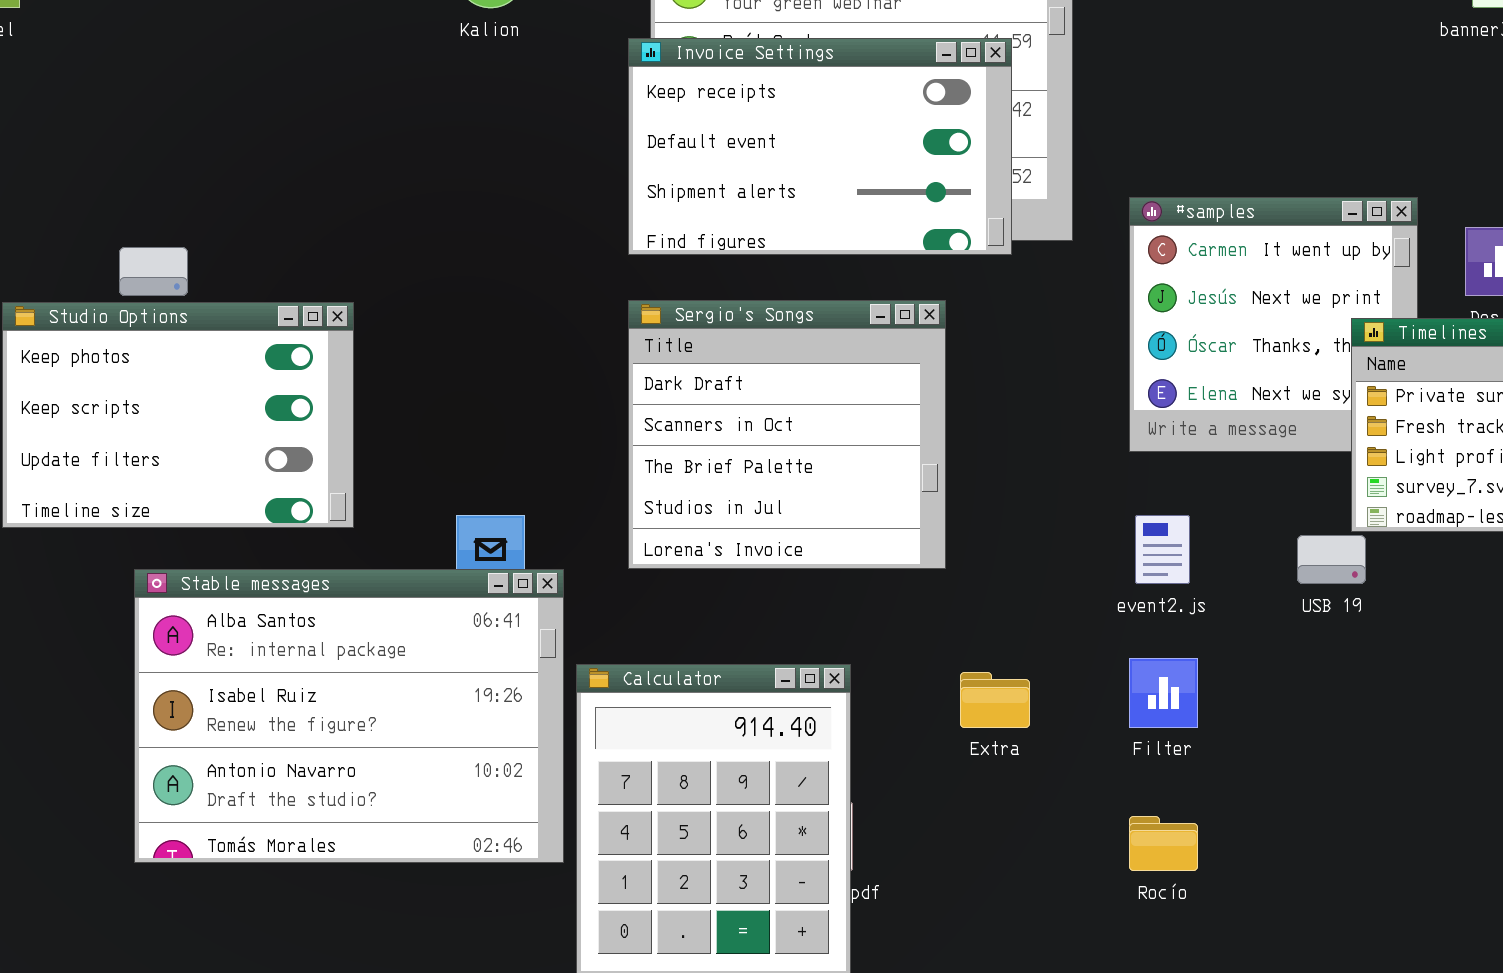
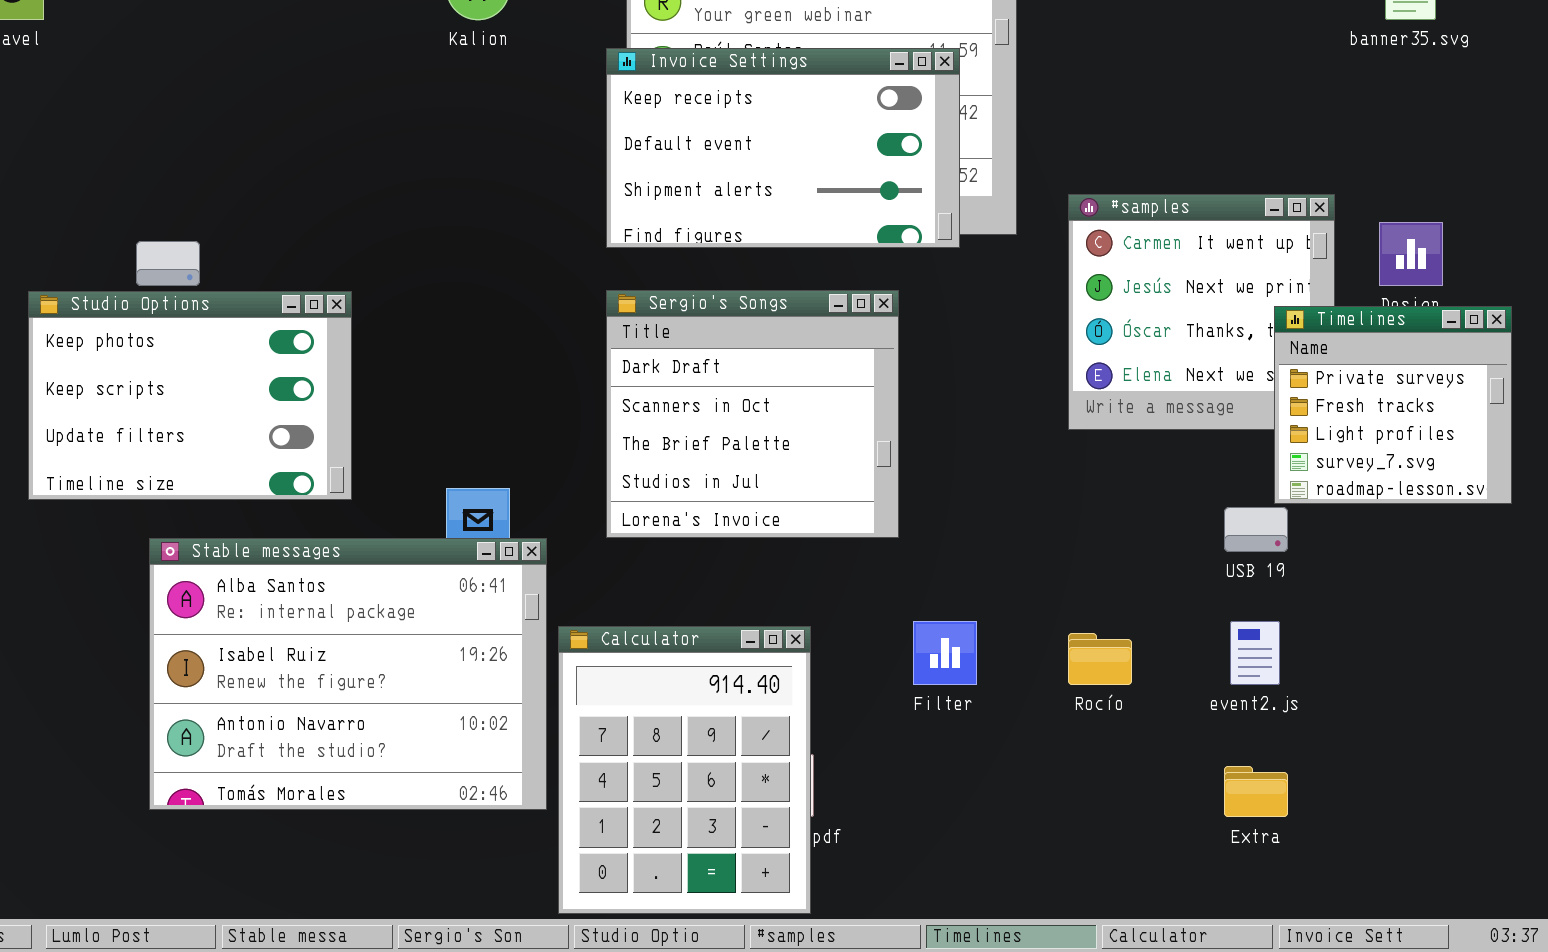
event2.js: [1135,515,1190,584] -> [1230,621,1280,685], moved
Filter: [1129,658,1198,728] -> [913,621,977,685], moved
Extra: [960,672,1030,728] -> [1224,766,1288,817], moved
Rocío: [1129,816,1198,871] -> [1068,633,1132,685], moved

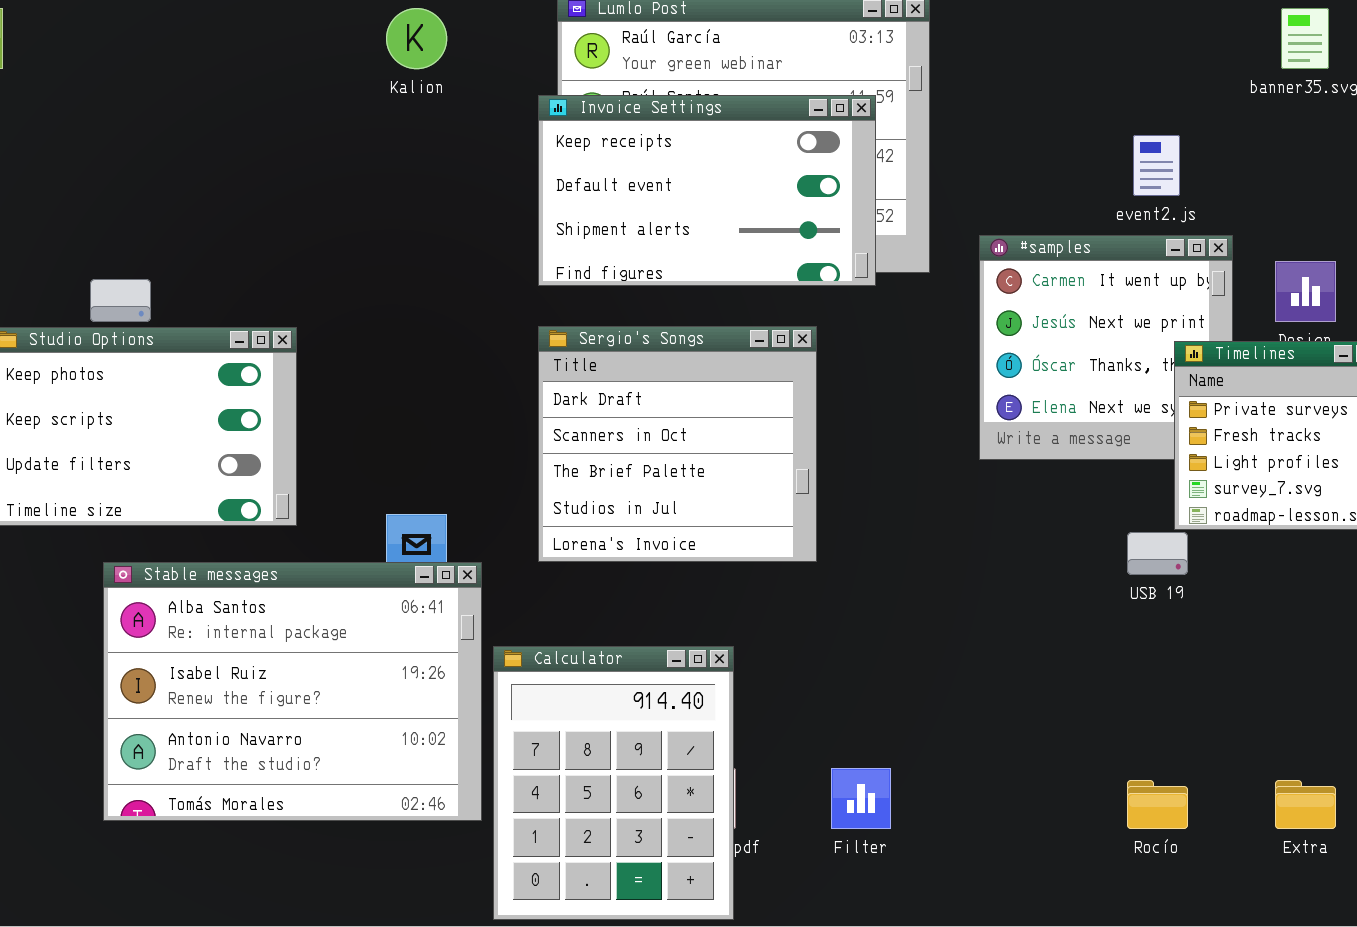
Filter: [913,621,977,685] -> [831,768,891,829], moved
event2.js: [1230,621,1280,685] -> [1133,135,1180,196], moved
Rocío: [1068,633,1132,685] -> [1127,780,1188,829], moved
Extra: [1224,766,1288,817] -> [1275,780,1336,829], moved

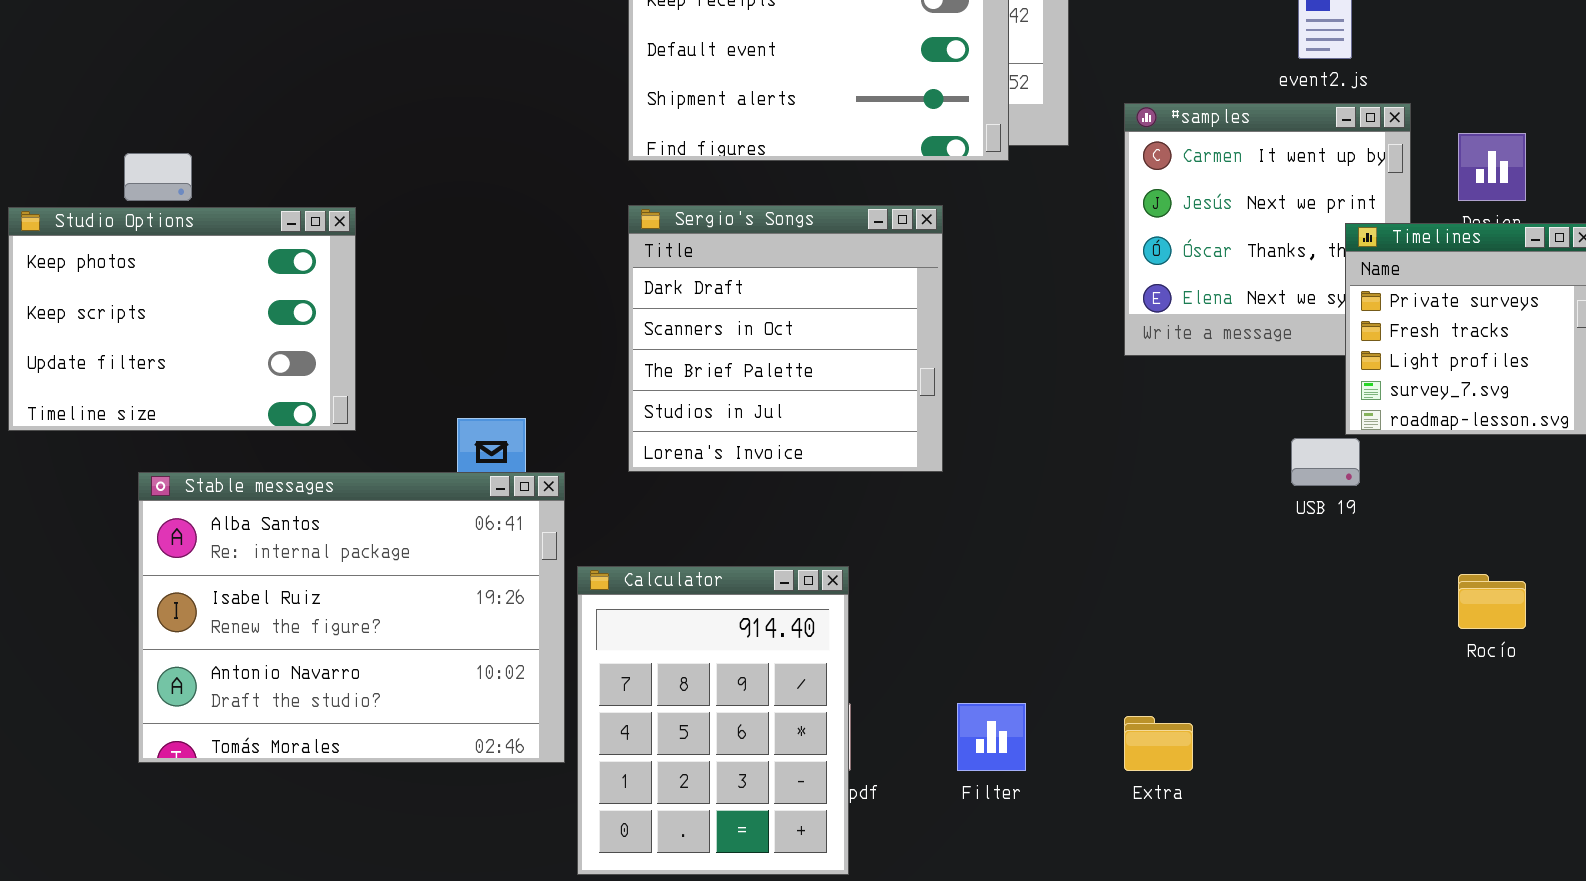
Rocío: [1127,780,1188,829] -> [1458,574,1526,629], moved
Extra: [1275,780,1336,829] -> [1124,716,1193,771], moved

